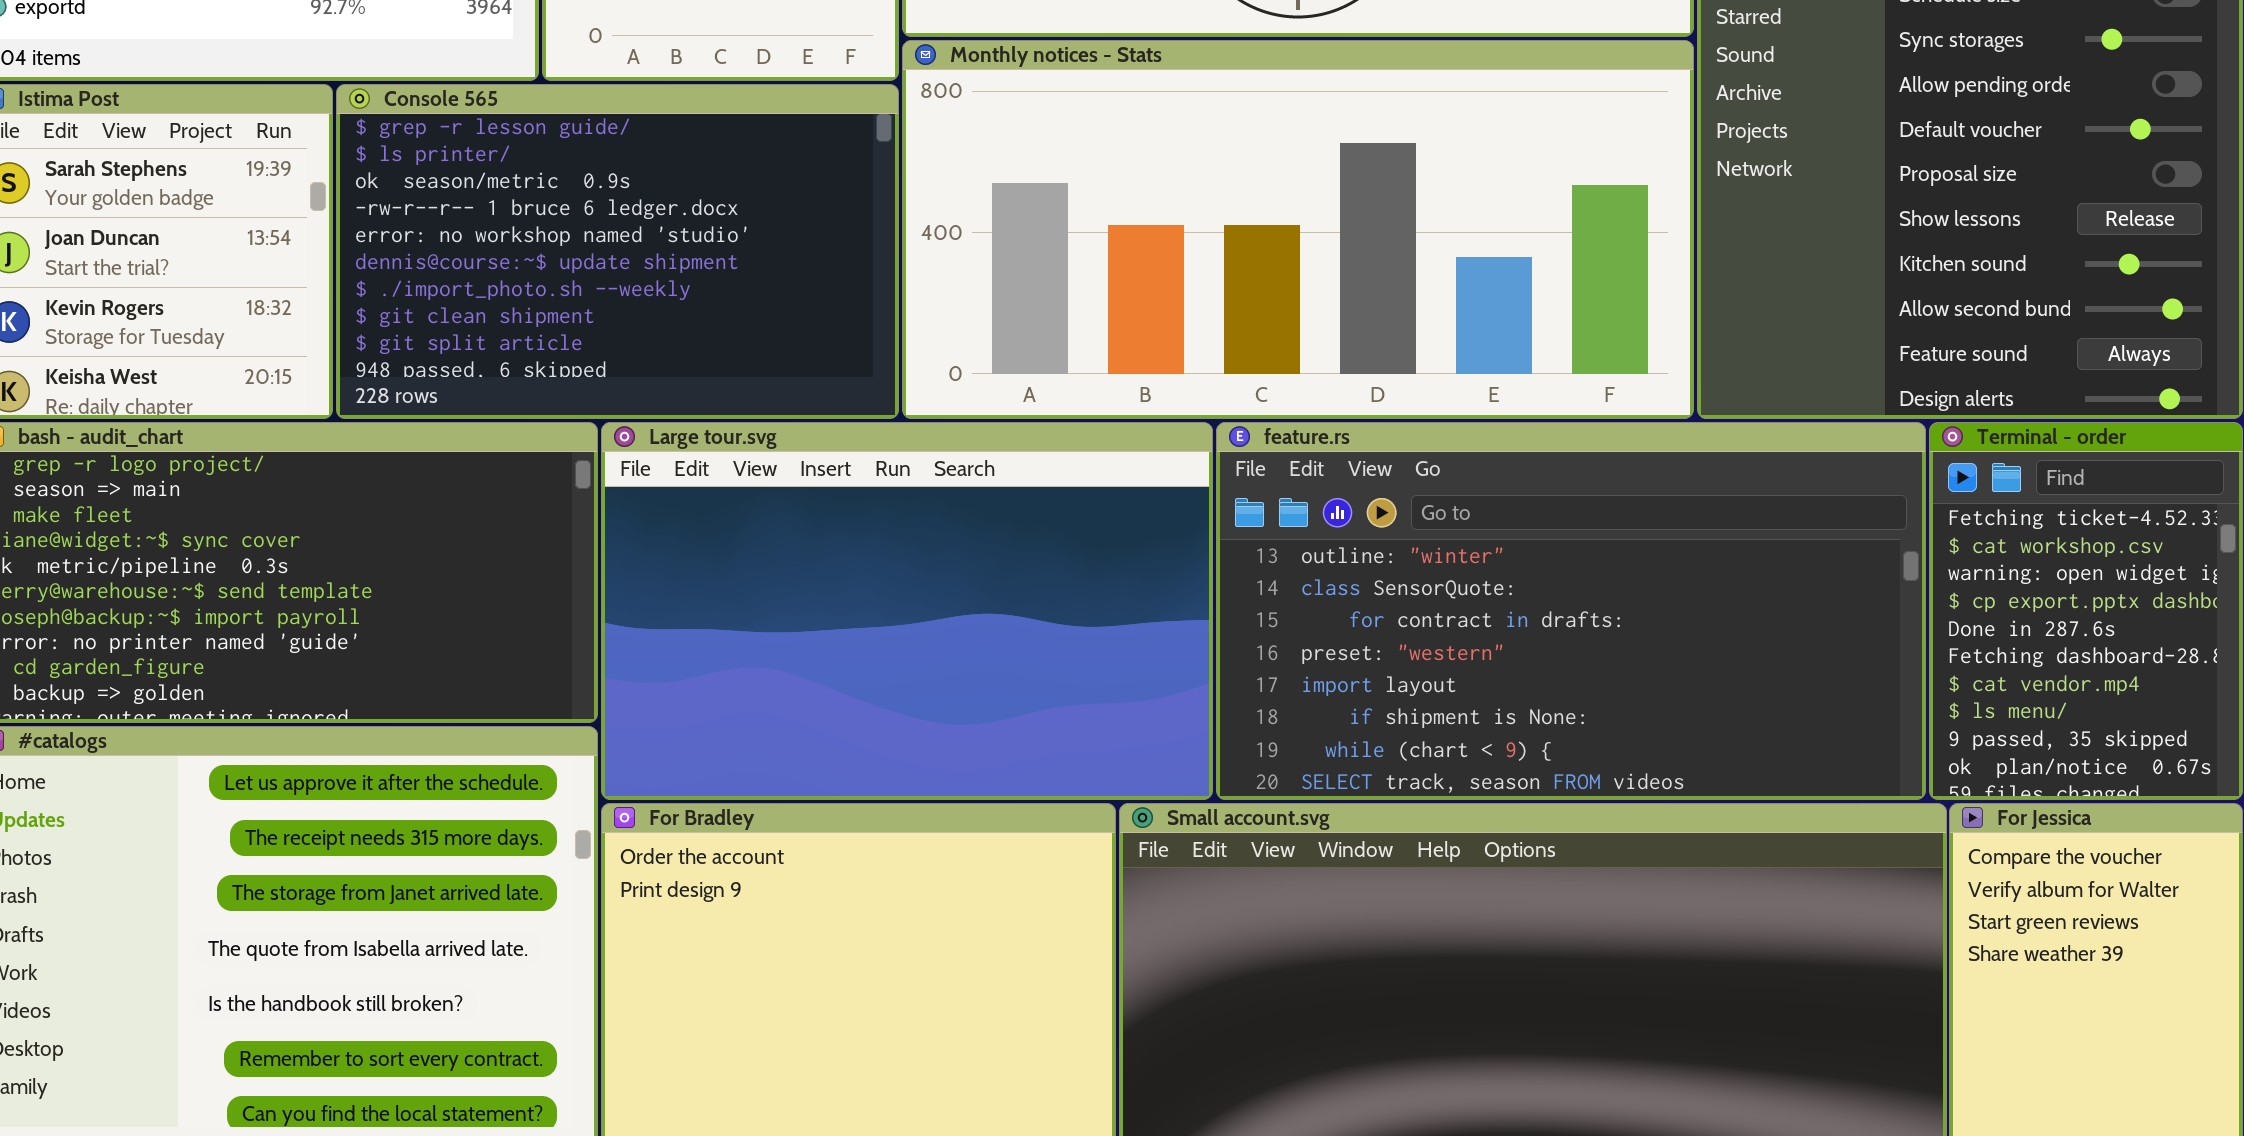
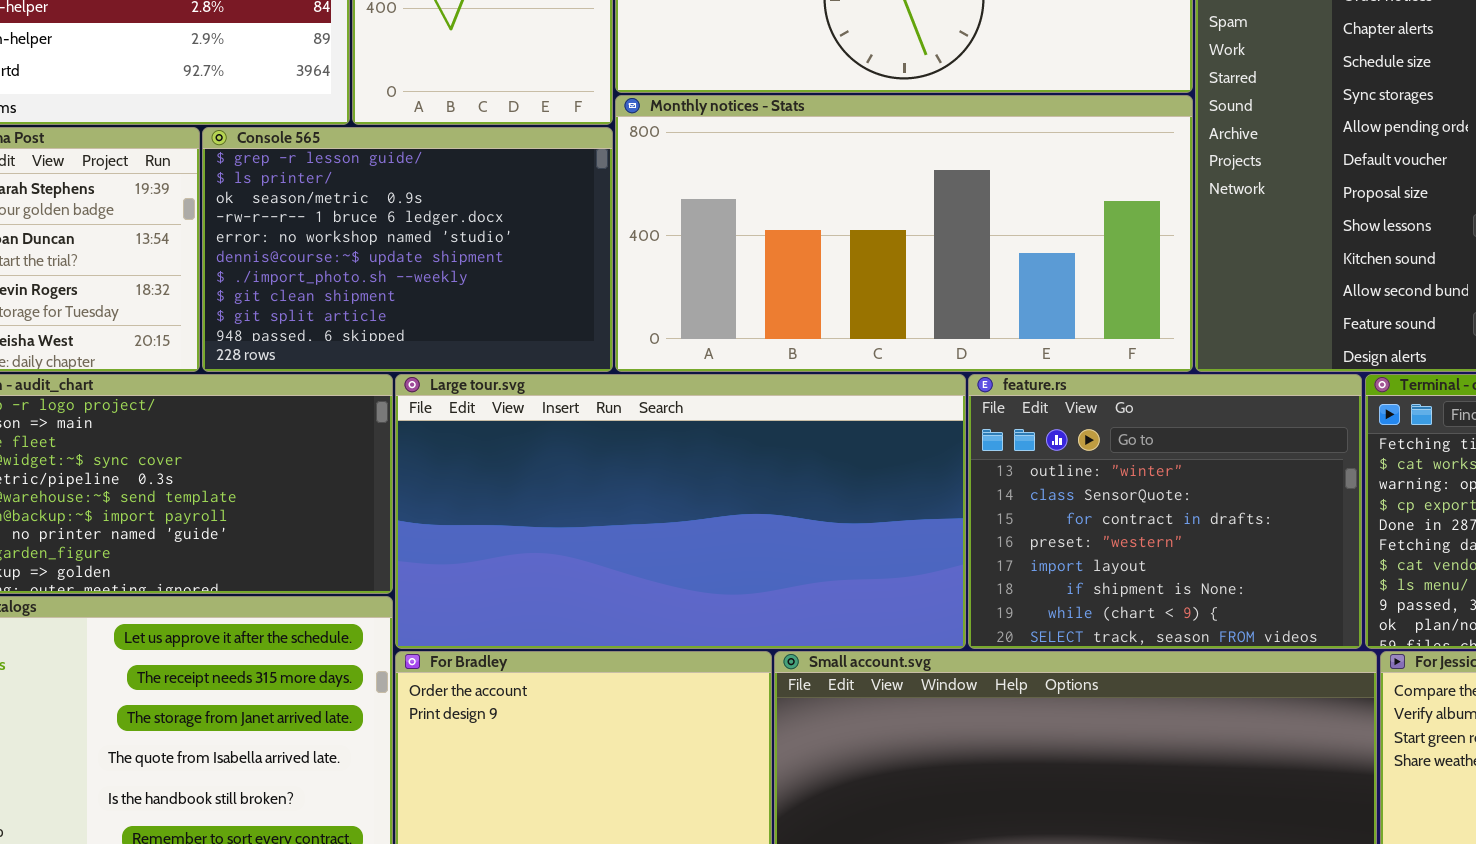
Large tour.svg: [601,422,1213,800] -> [395,374,966,649], resized
feature.rs: [1216,422,1926,800] -> [968,374,1362,649], resized

